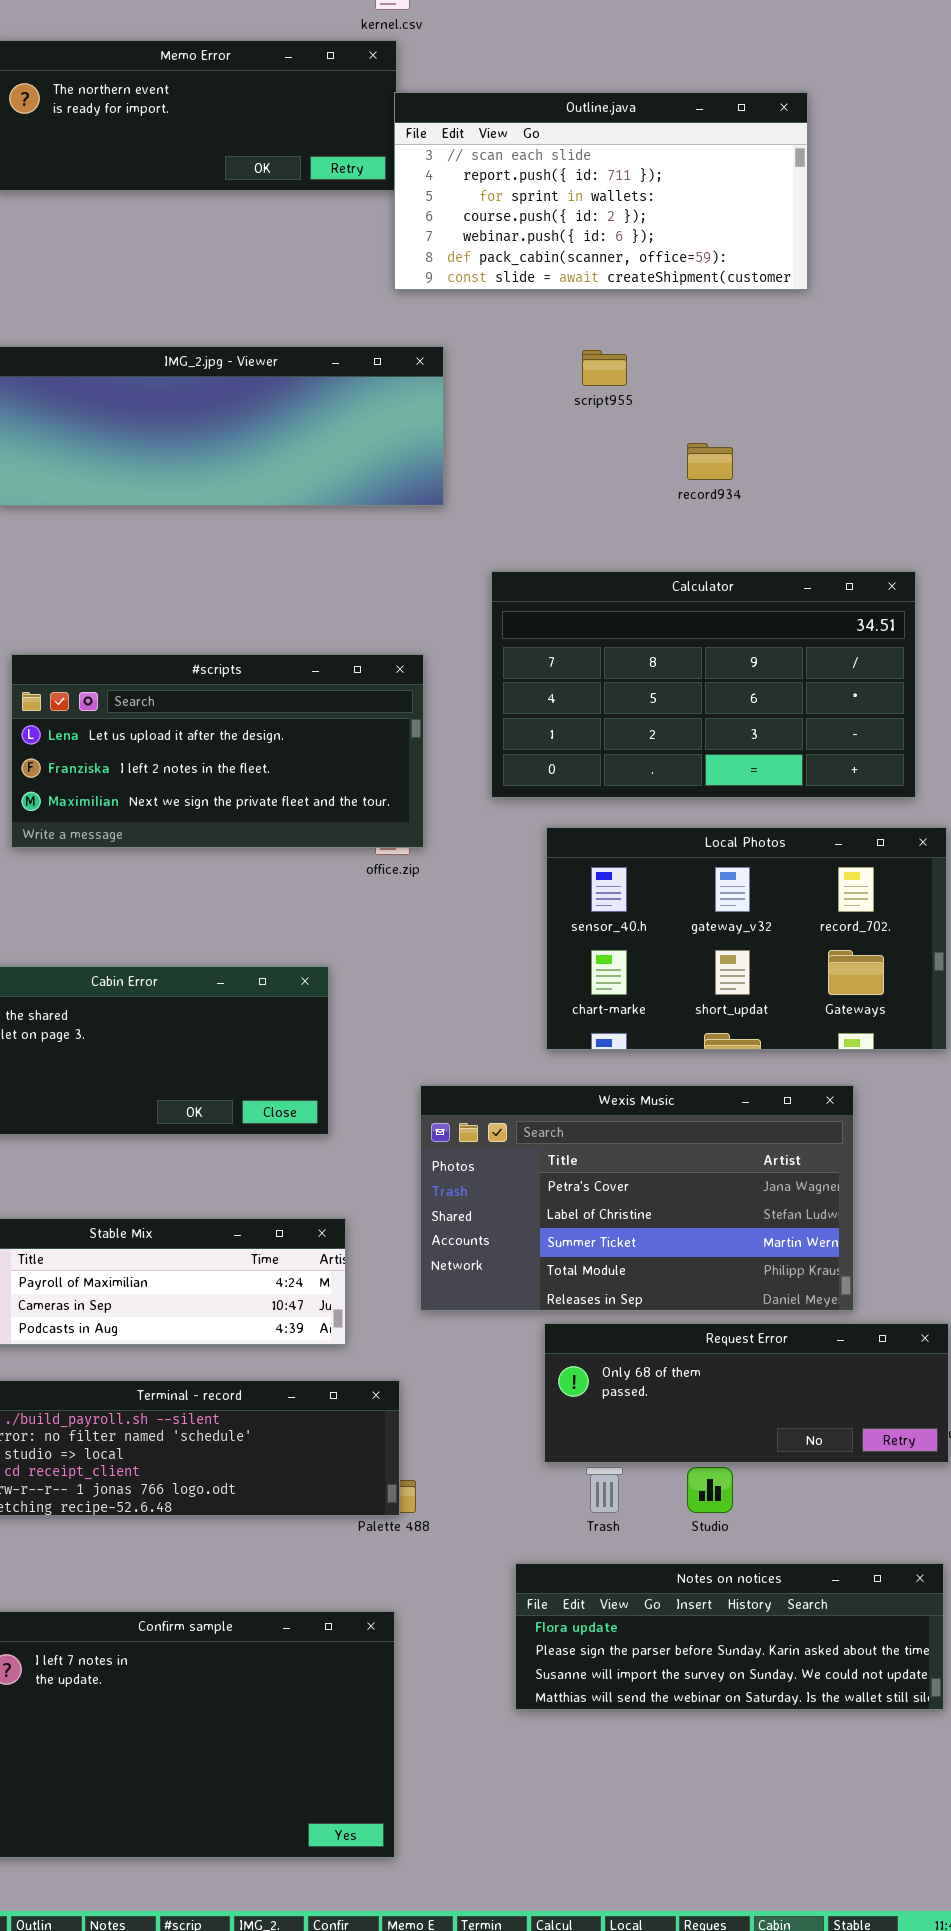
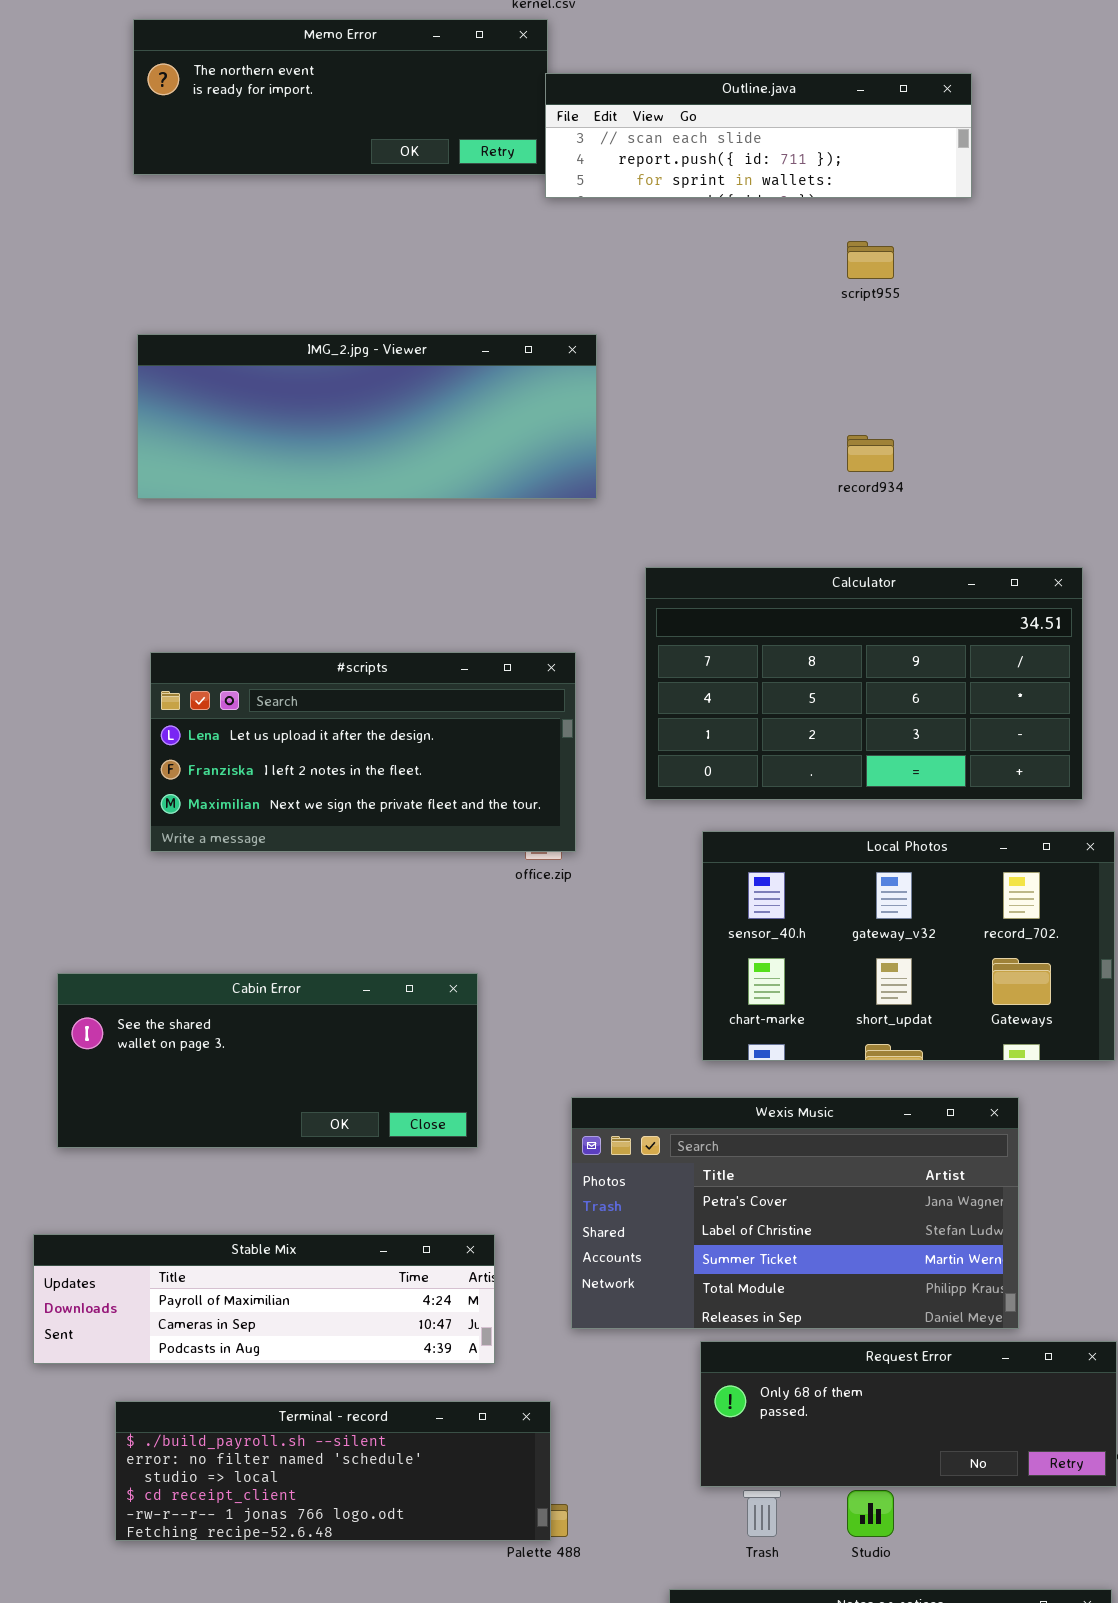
Outline.java: [394,92,808,290] -> [545,73,972,198], resized
script955: [582,350,627,386] -> [847,241,894,279], moved

